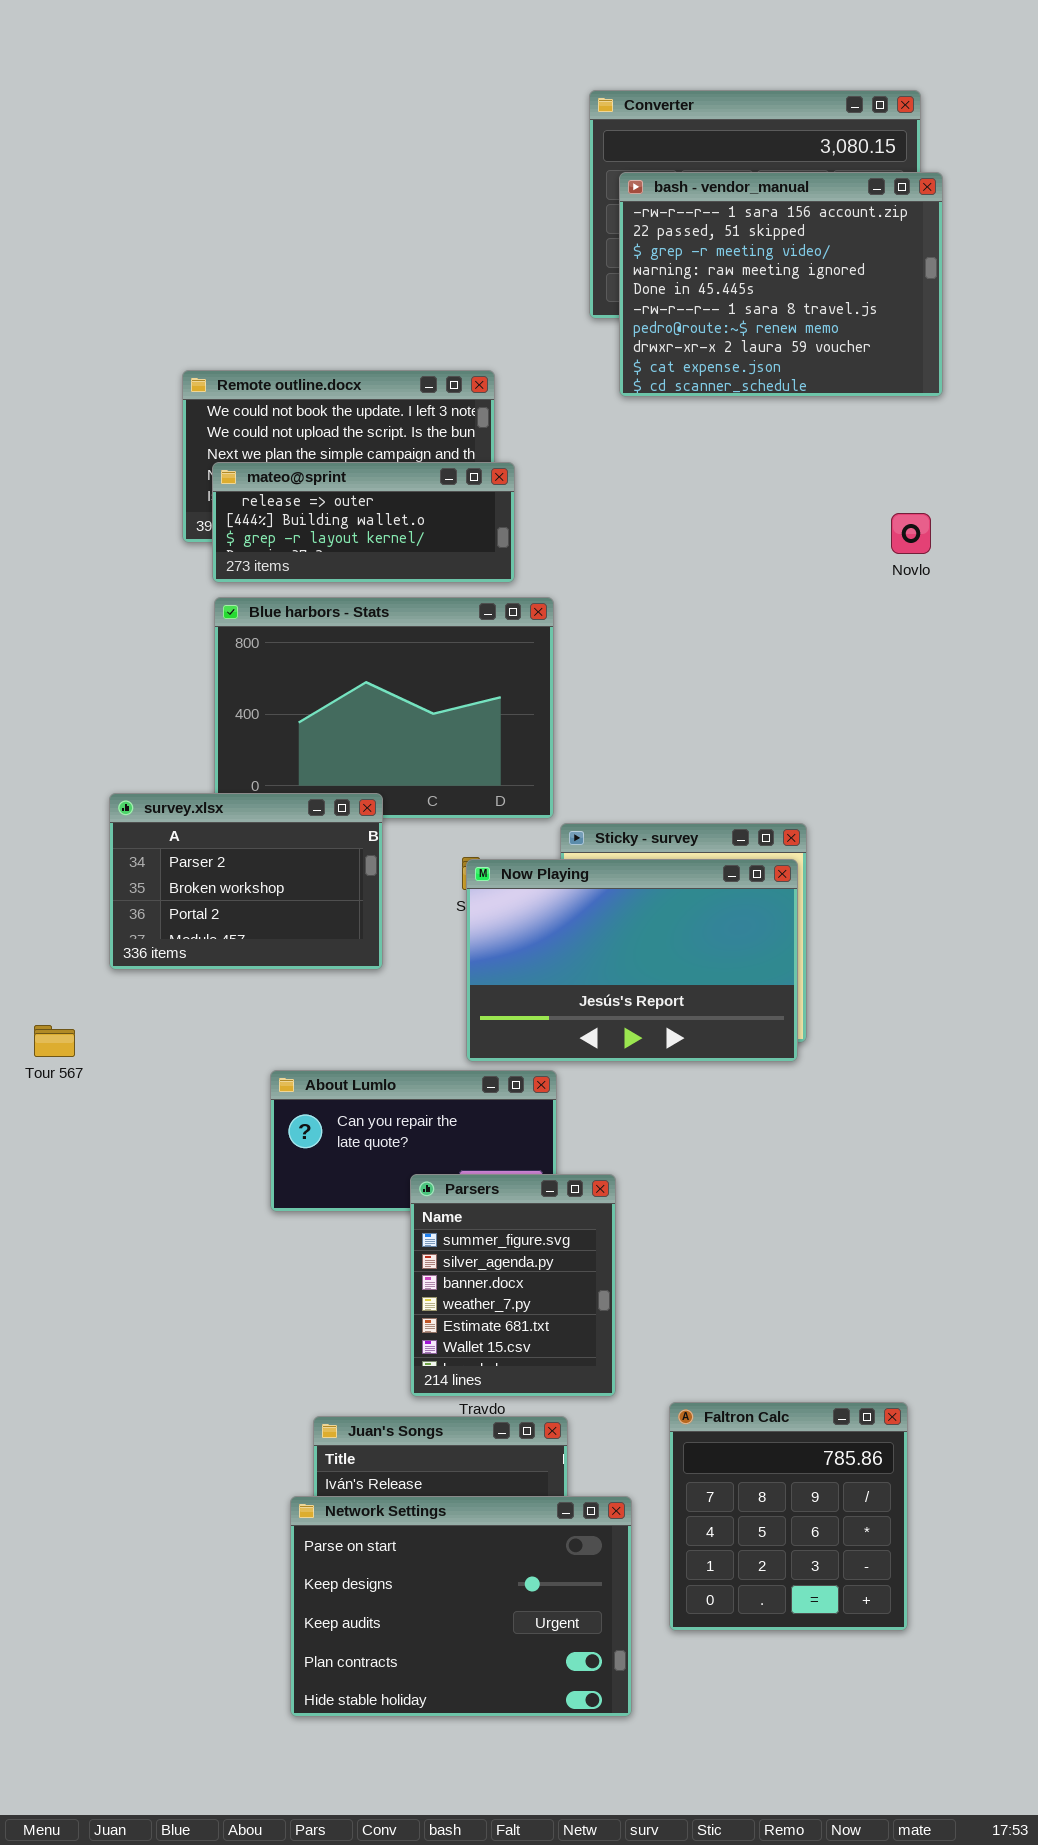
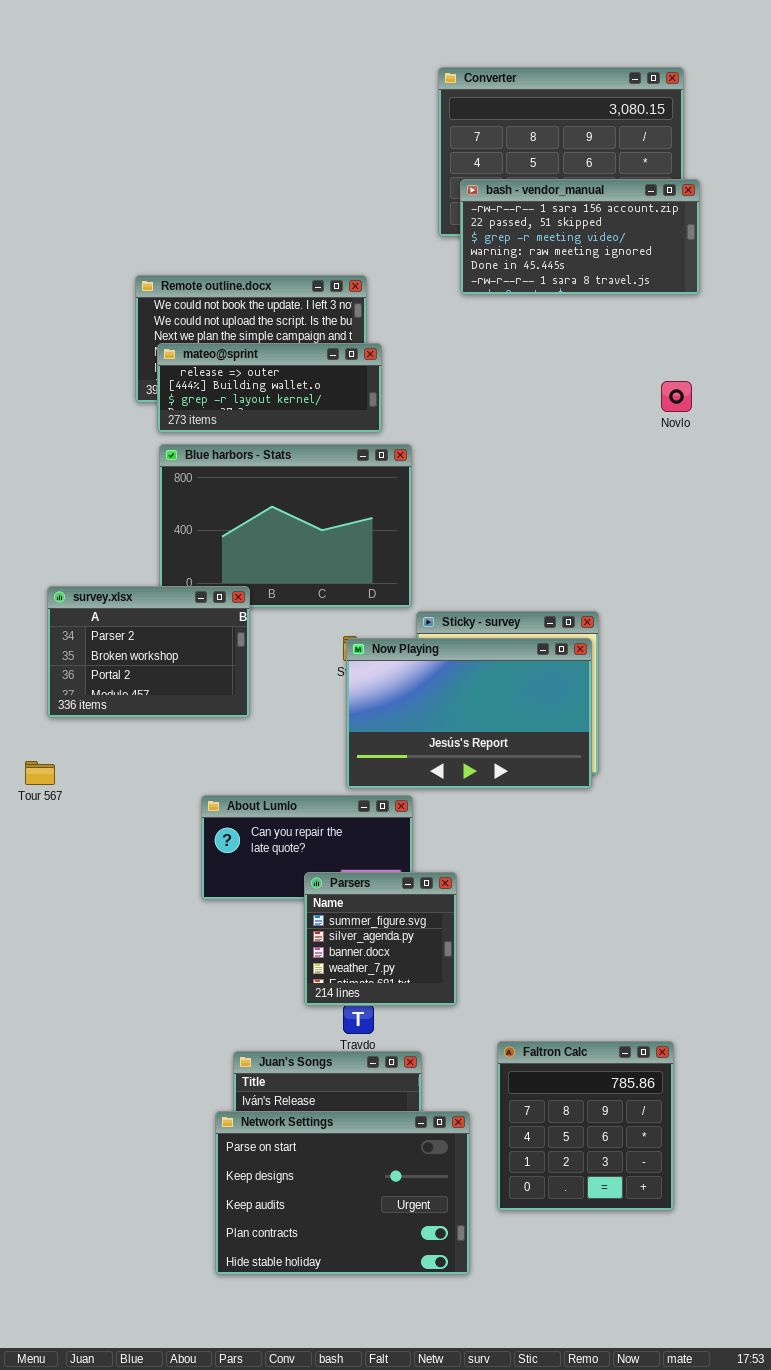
bash - vendor_manual: [619,172,943,397] -> [460,179,700,295], resized
survey.xlsx: [109,793,383,970] -> [47,586,250,718], moved
Parsers: [410,1174,616,1397] -> [304,872,457,1006], resized

